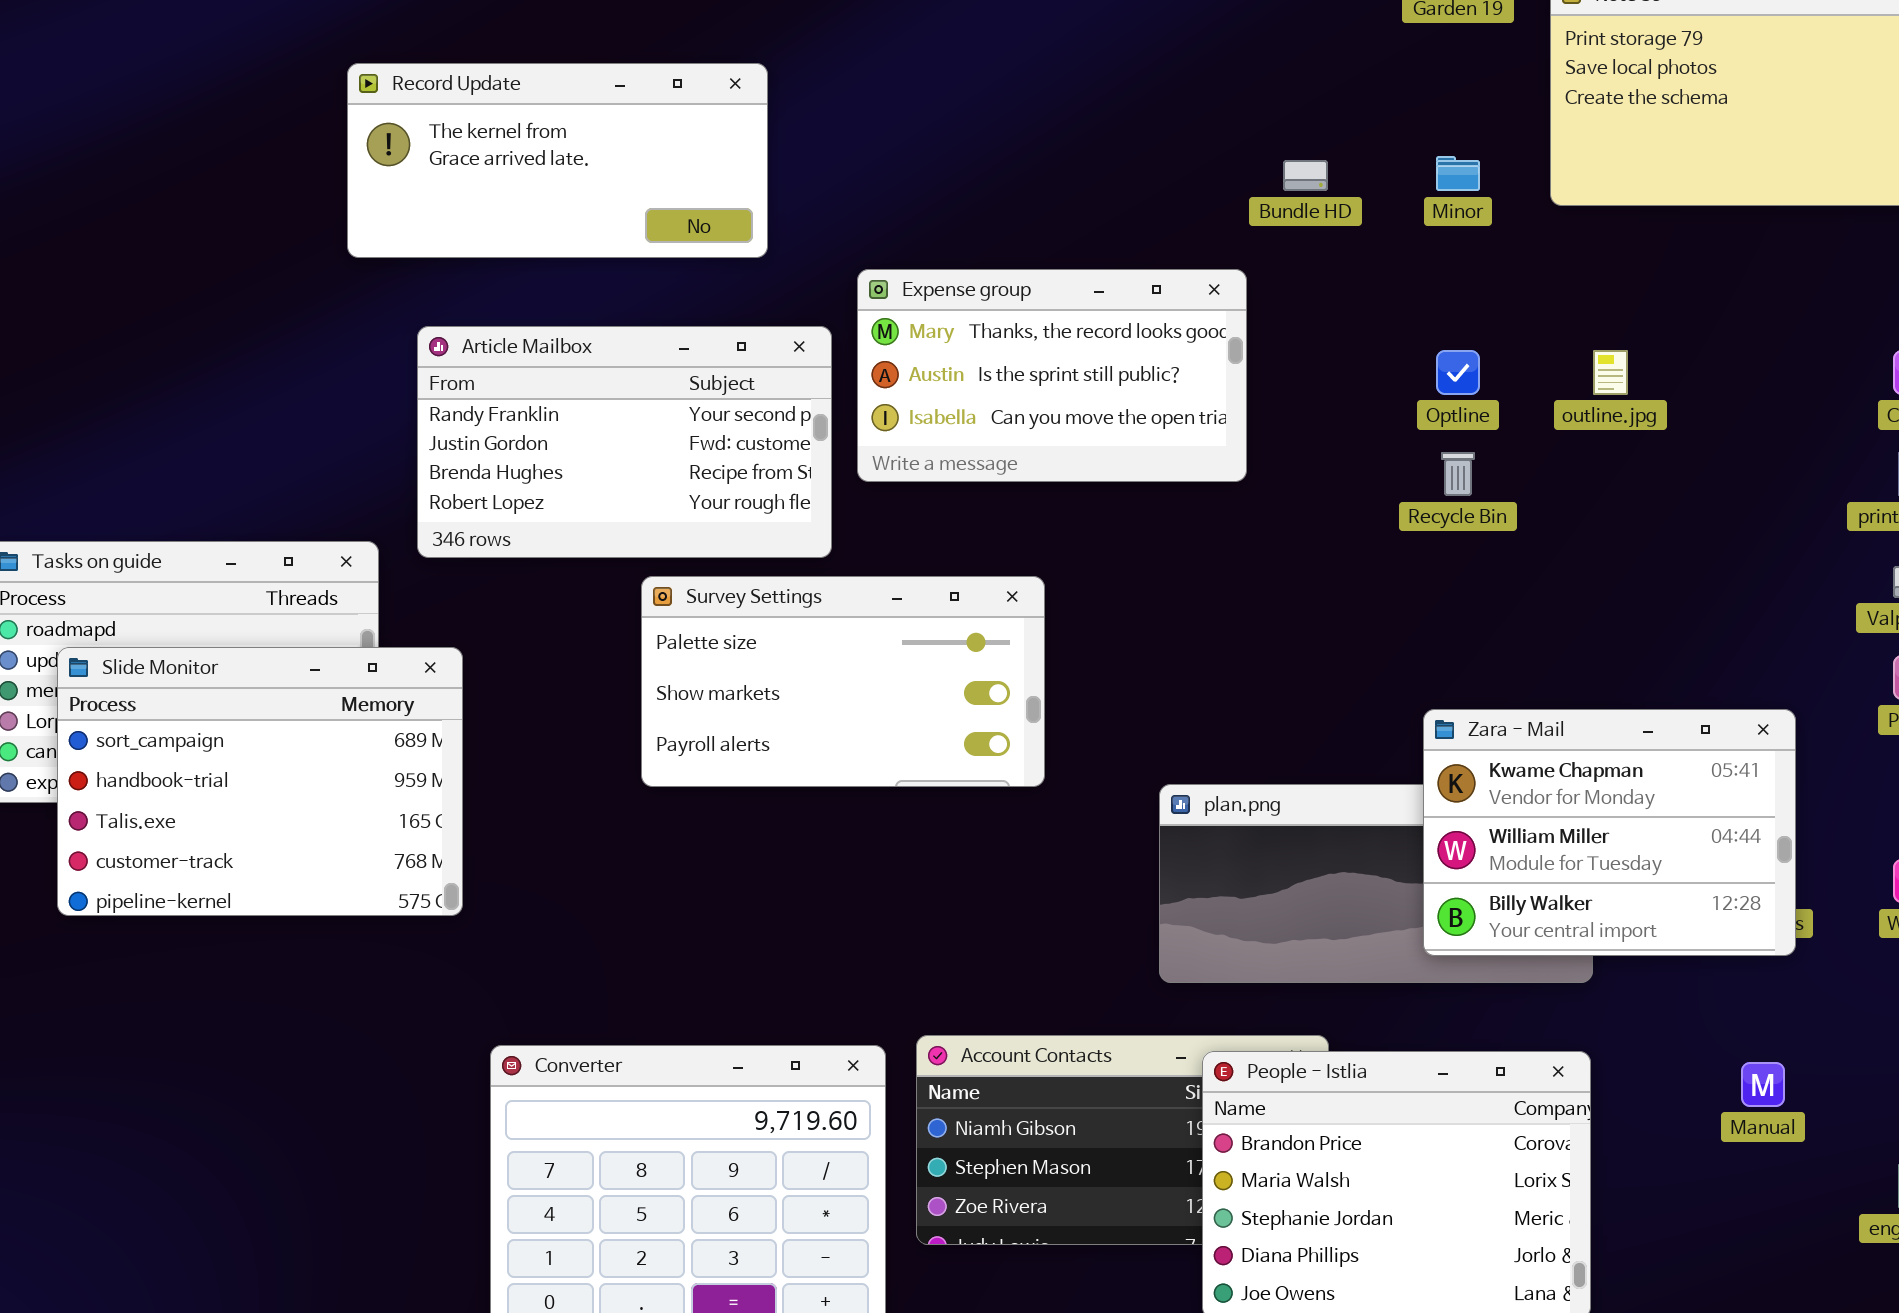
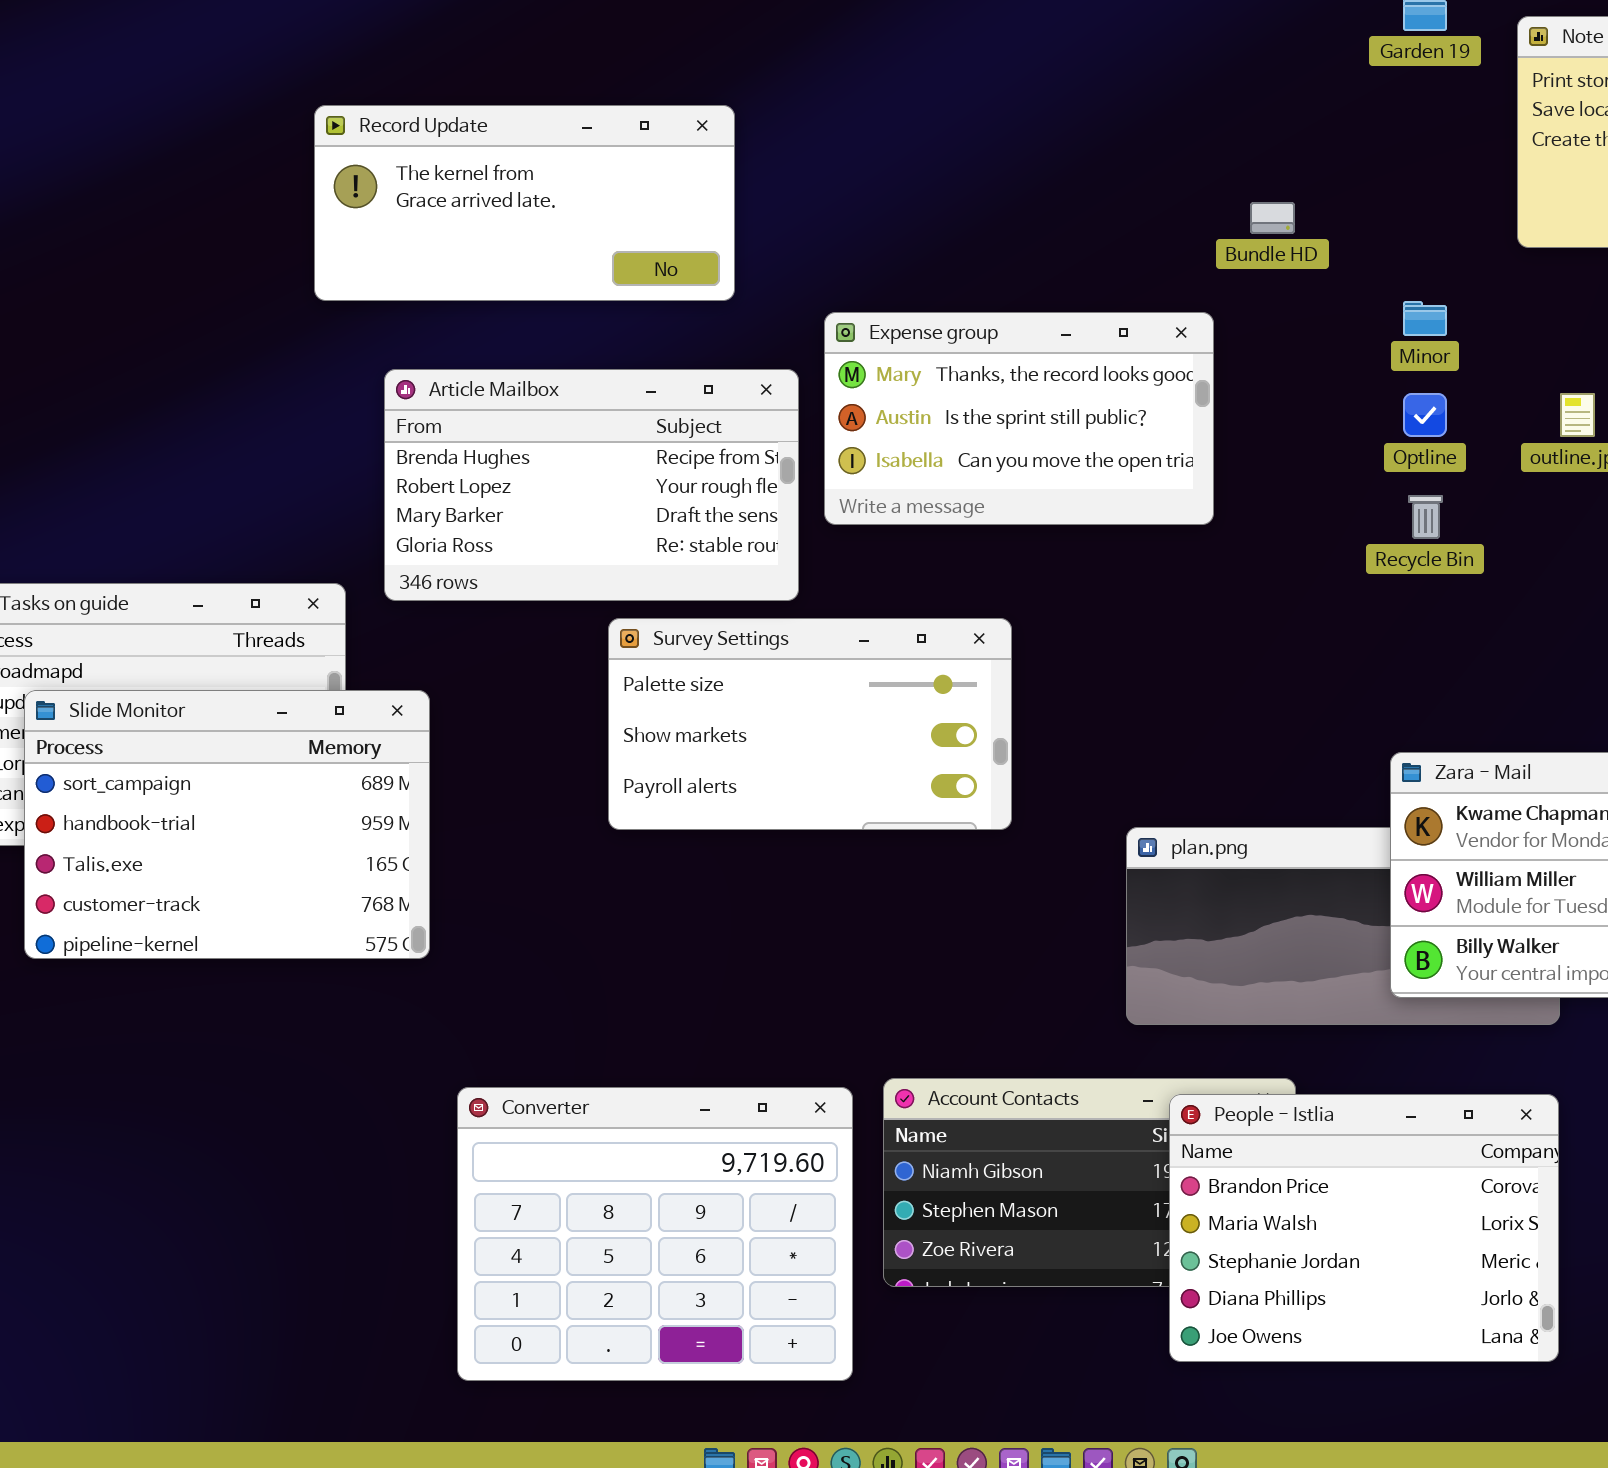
Minor: [1436,156,1480,191] -> [1403,301,1447,336], moved
Article Mailbox: [417,326,832,558] -> [384,369,799,601], scrolled down 2 rows

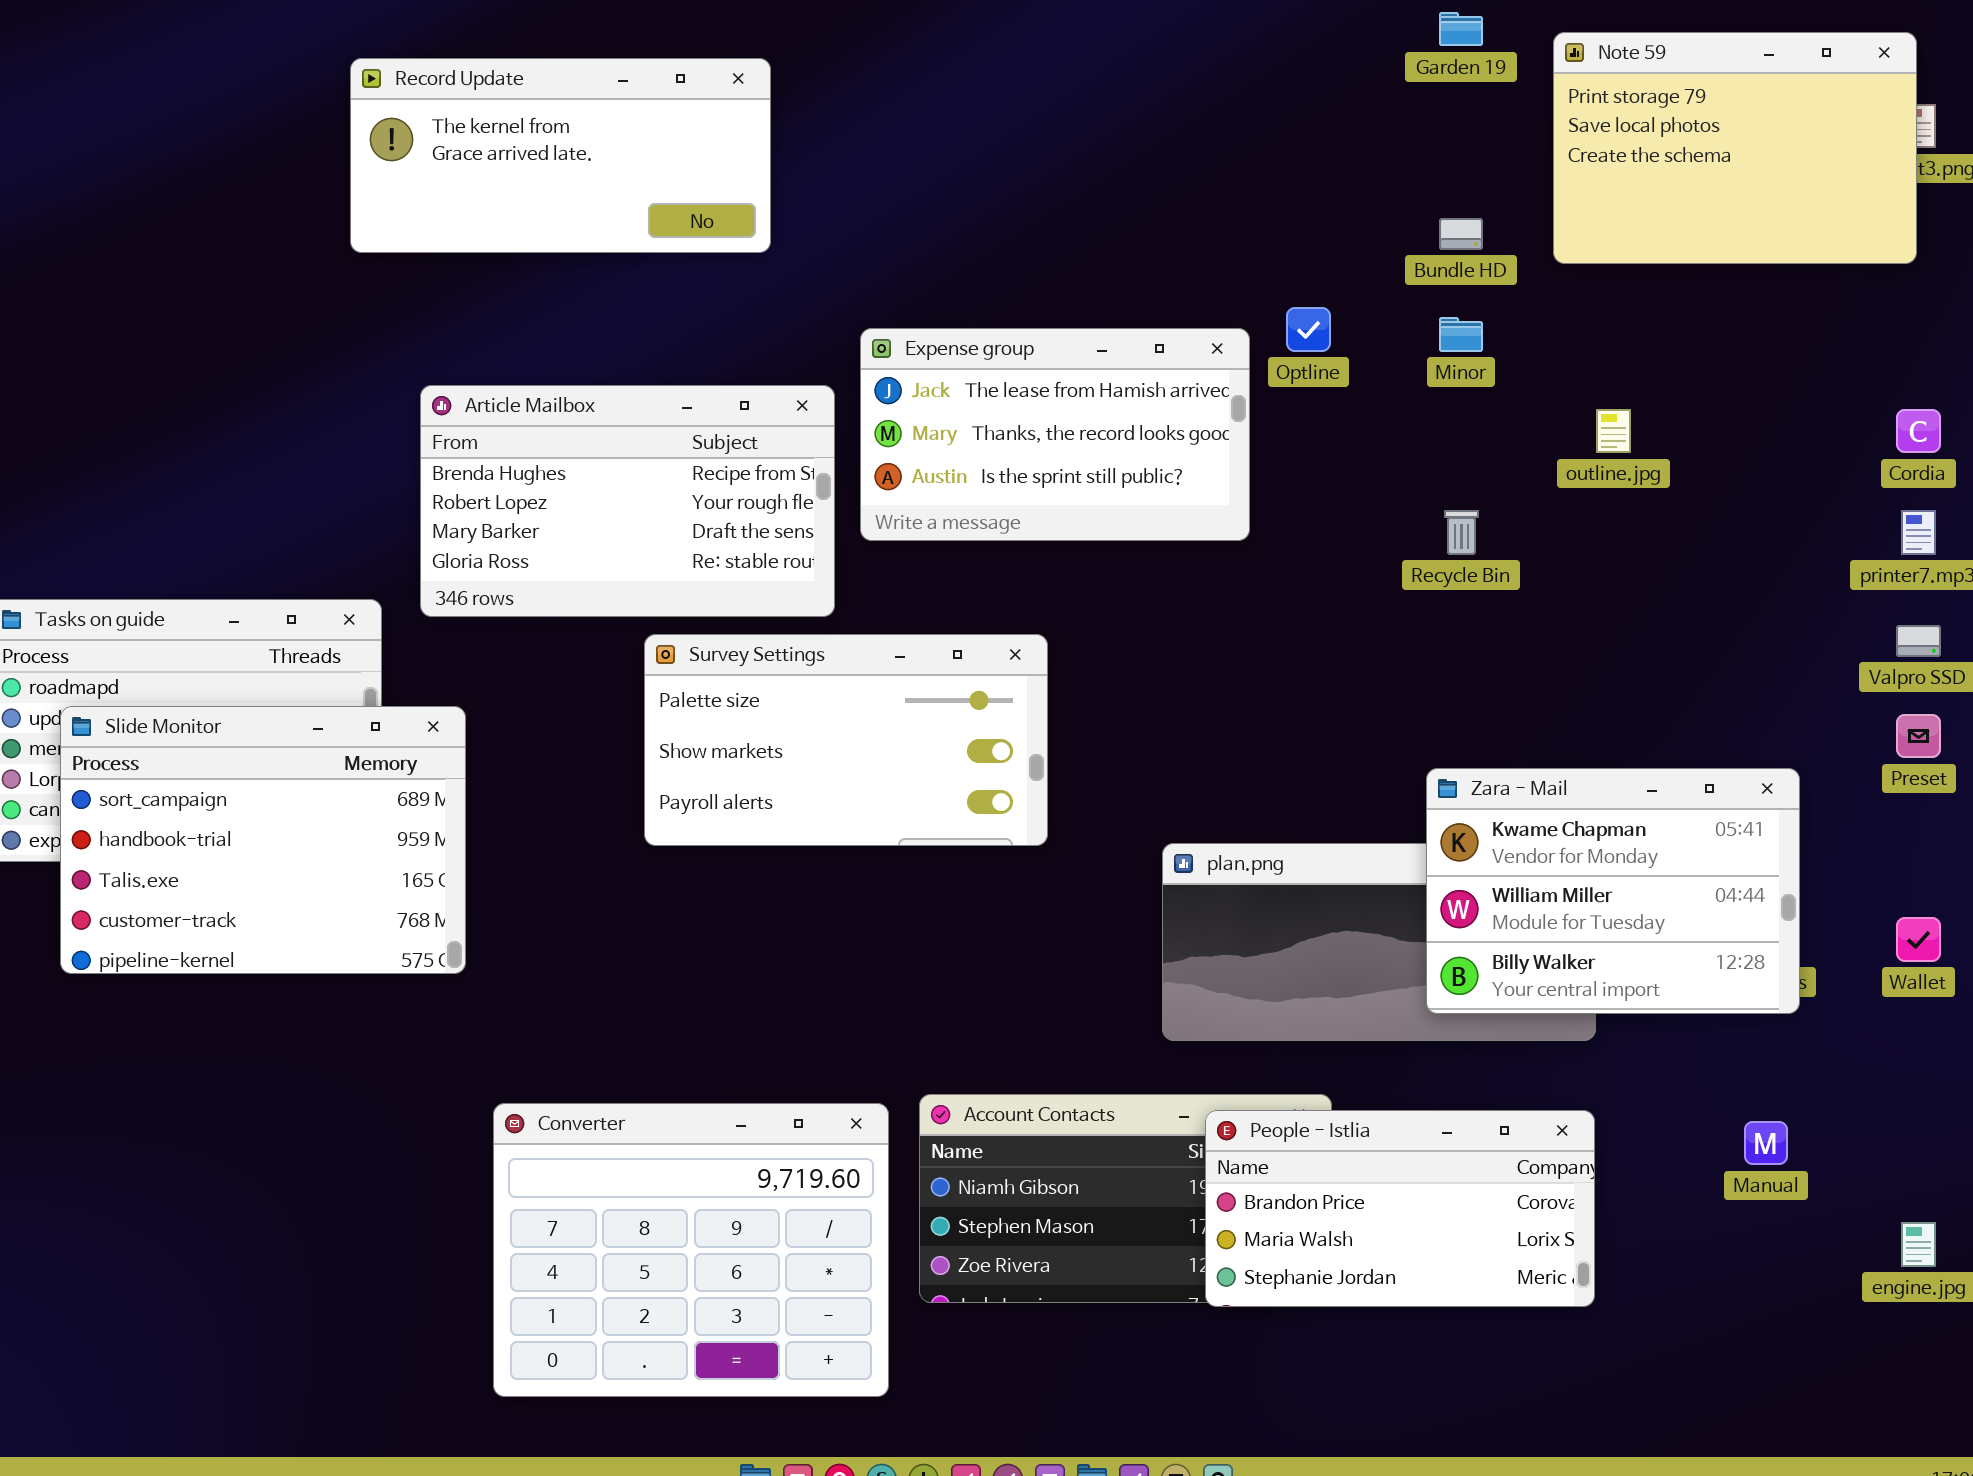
Record Update: [314,105,735,301] -> [350,58,771,253], moved
Bundle HD: [1250,202,1295,234] -> [1439,218,1483,250], moved
Expense group: [824,312,1214,525] -> [860,328,1250,541], scrolled up 1 row
Optline: [1403,393,1447,437] -> [1286,307,1331,352], moved
People - Istlia: [1169,1094,1559,1362] -> [1205,1110,1595,1307], resized

